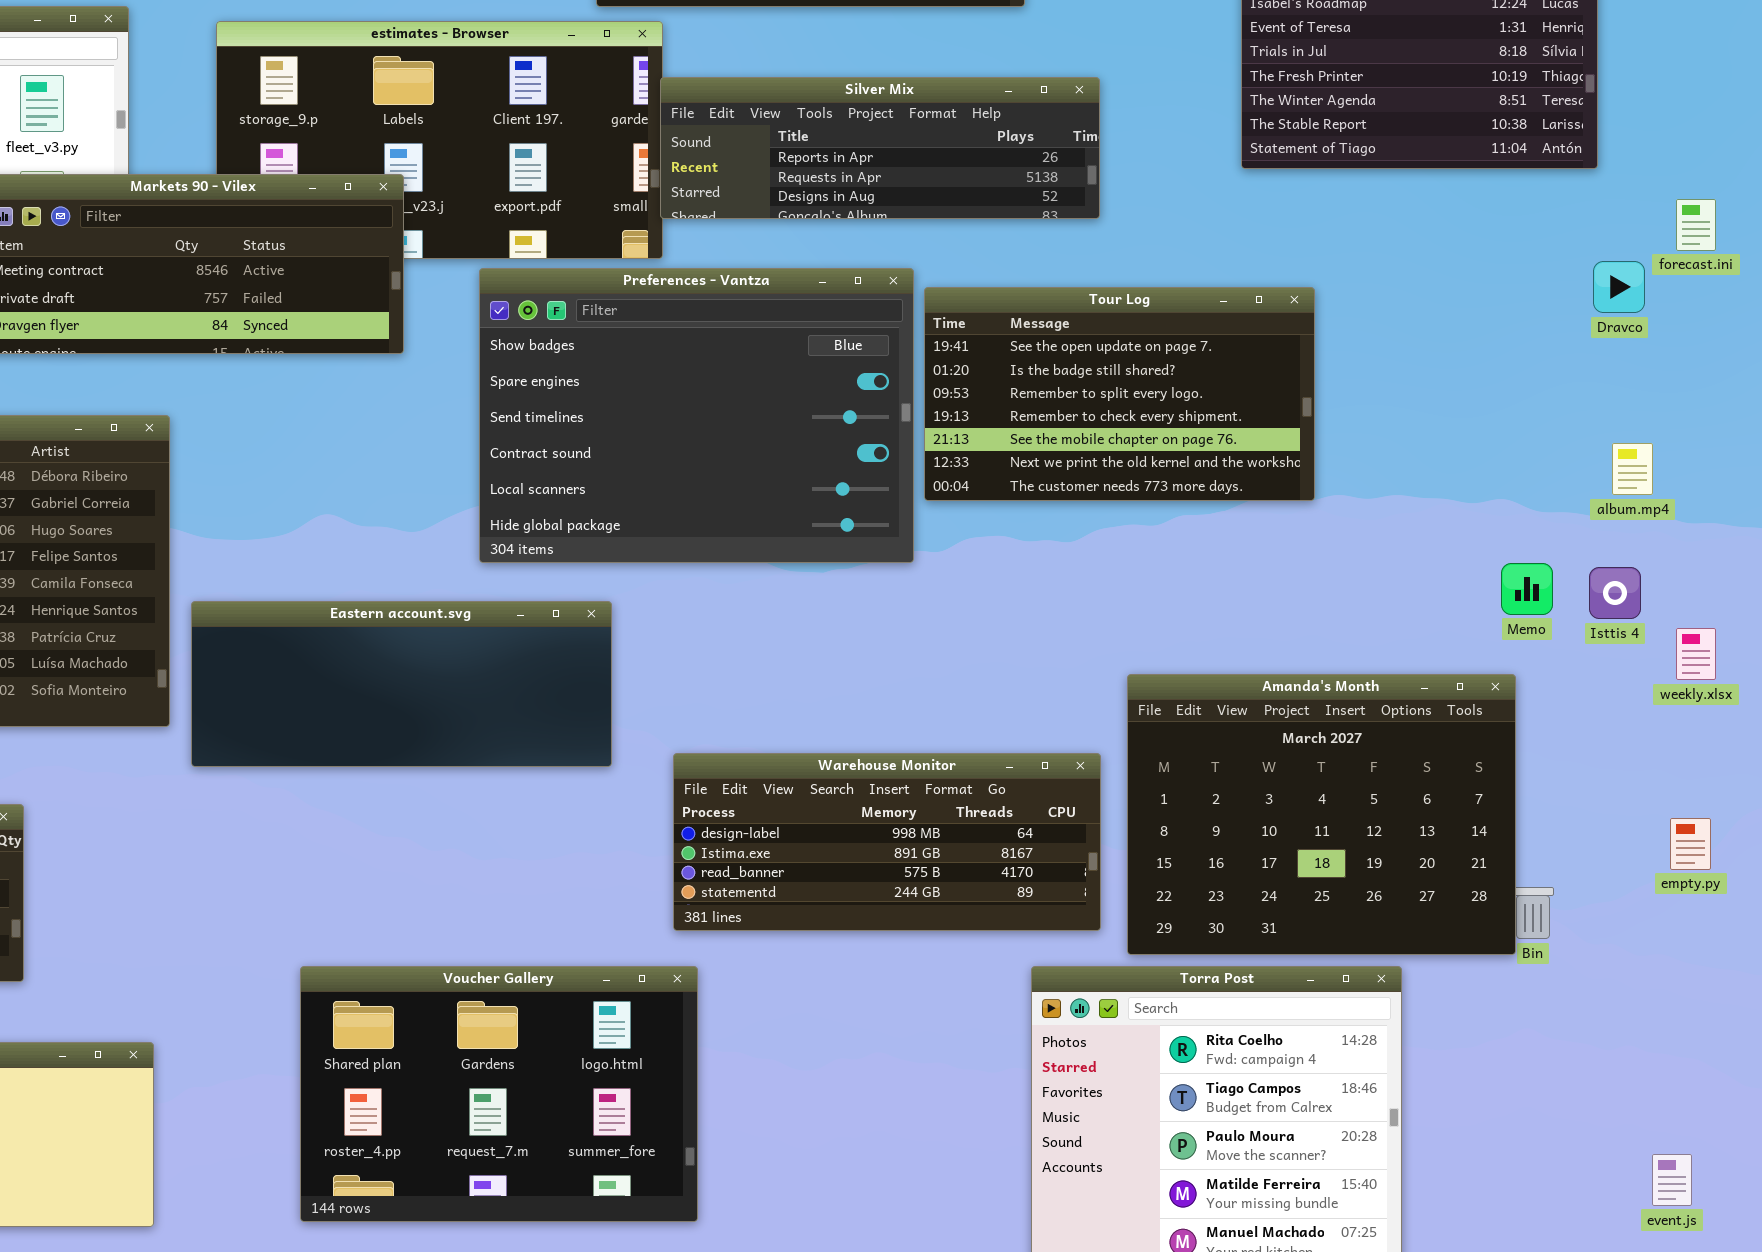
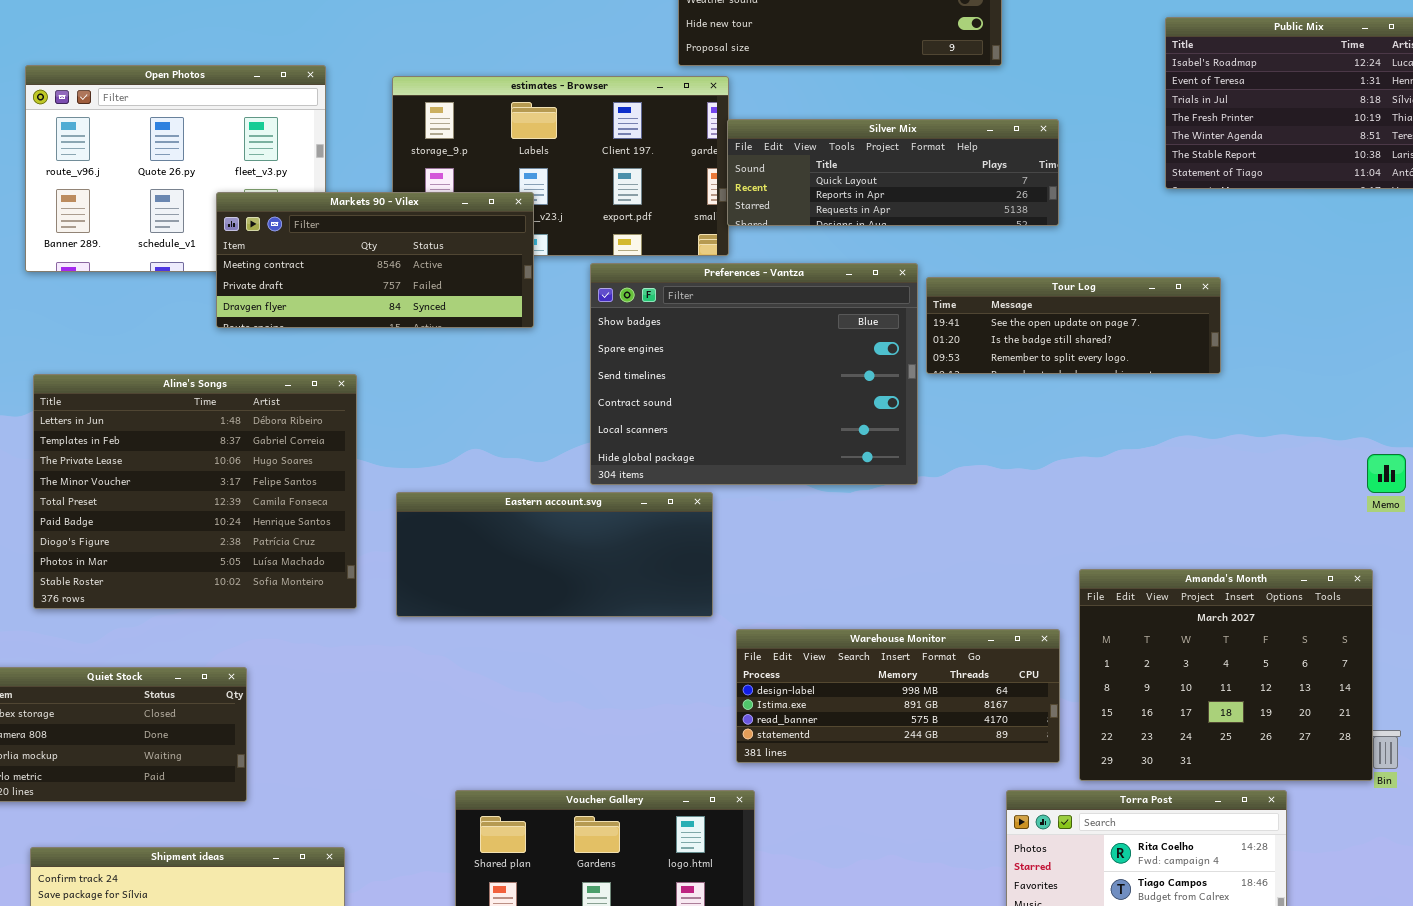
Silver Mix: [660,77,1100,219] -> [727,119,1059,226], scrolled up 1 row
Tour Log: [924,287,1315,501] -> [926,277,1221,374], resized
Memo: [1501,563,1553,615] -> [1367,454,1406,493], moved
Eastern account.svg: [191,601,612,767] -> [396,492,713,617], moved

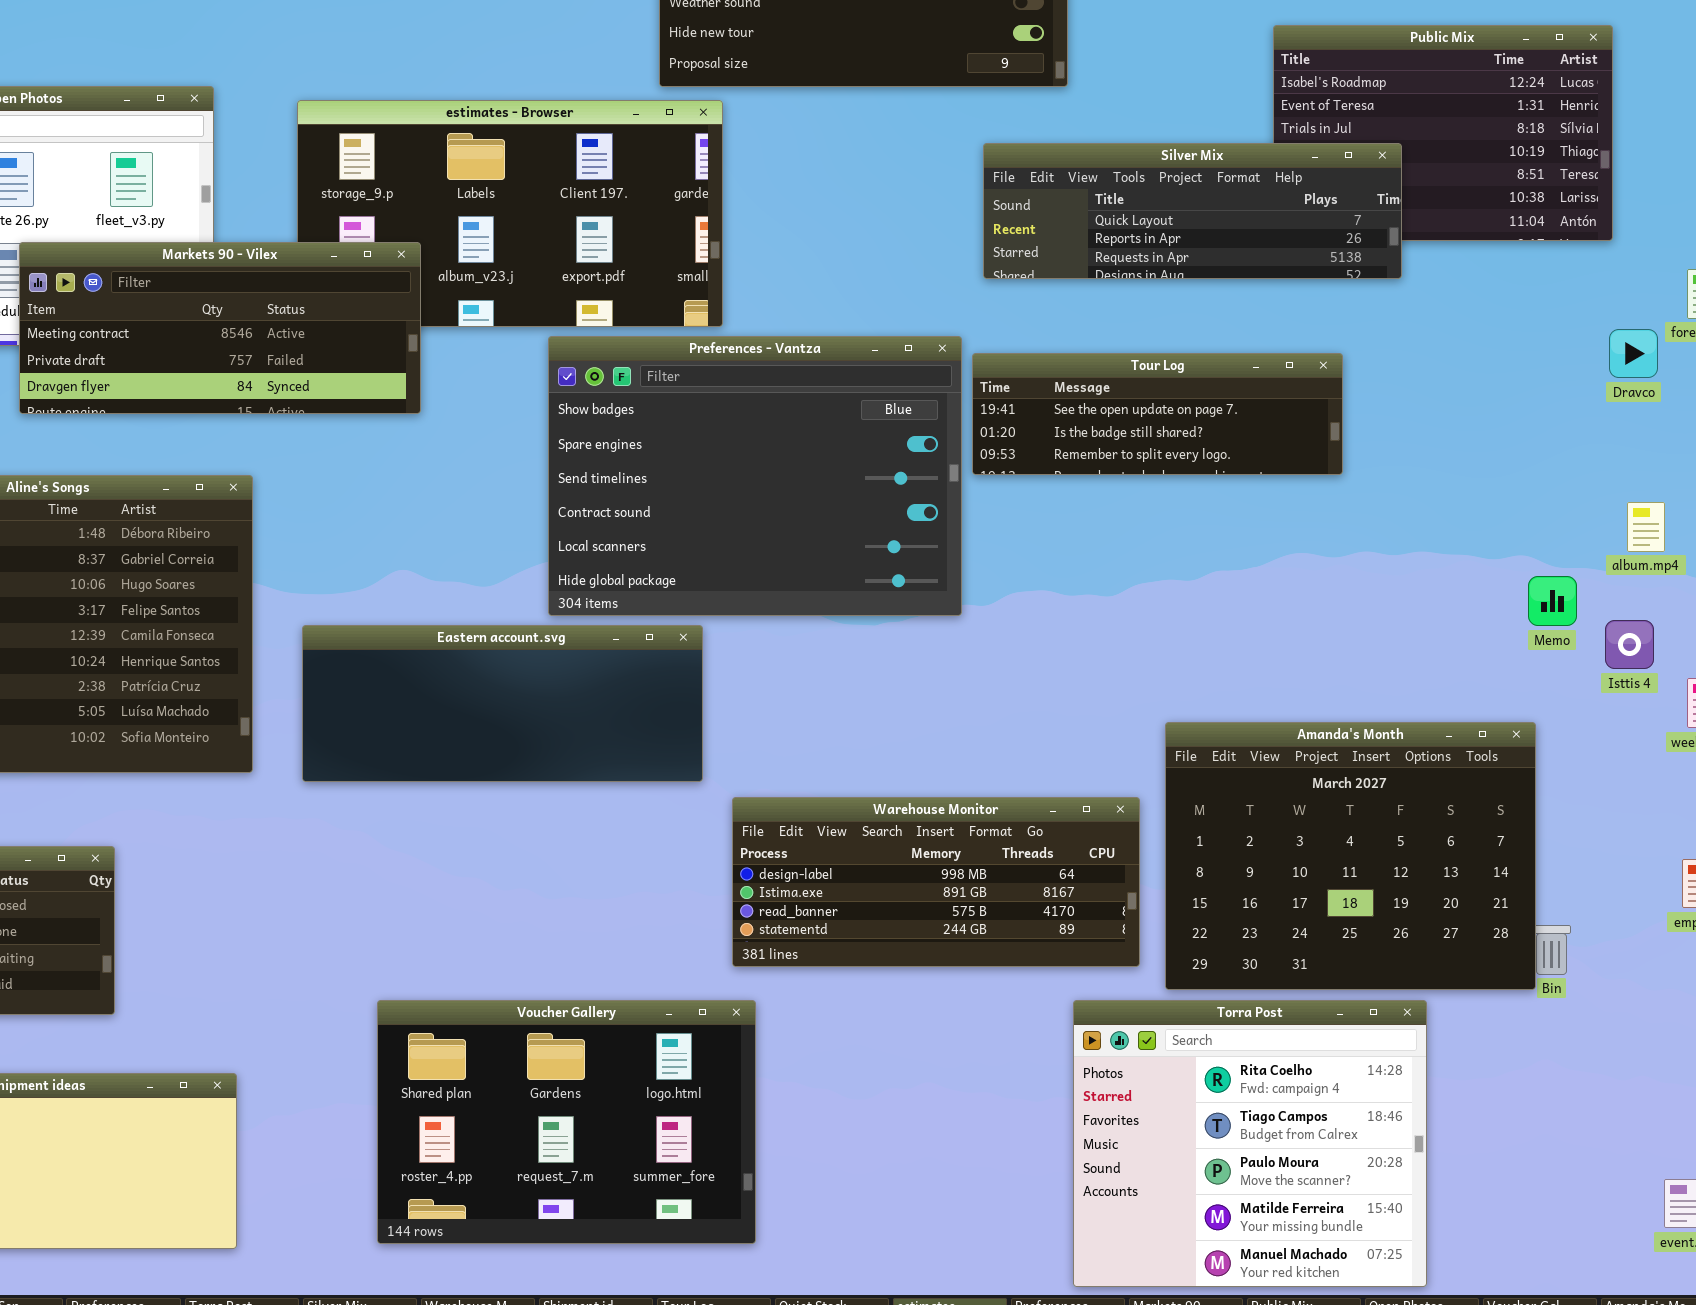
Silver Mix: [727,119,1059,226] -> [983,143,1402,279], moved
Markets 90 - Vilex: [216,192,534,328] -> [19,242,421,414], moved

